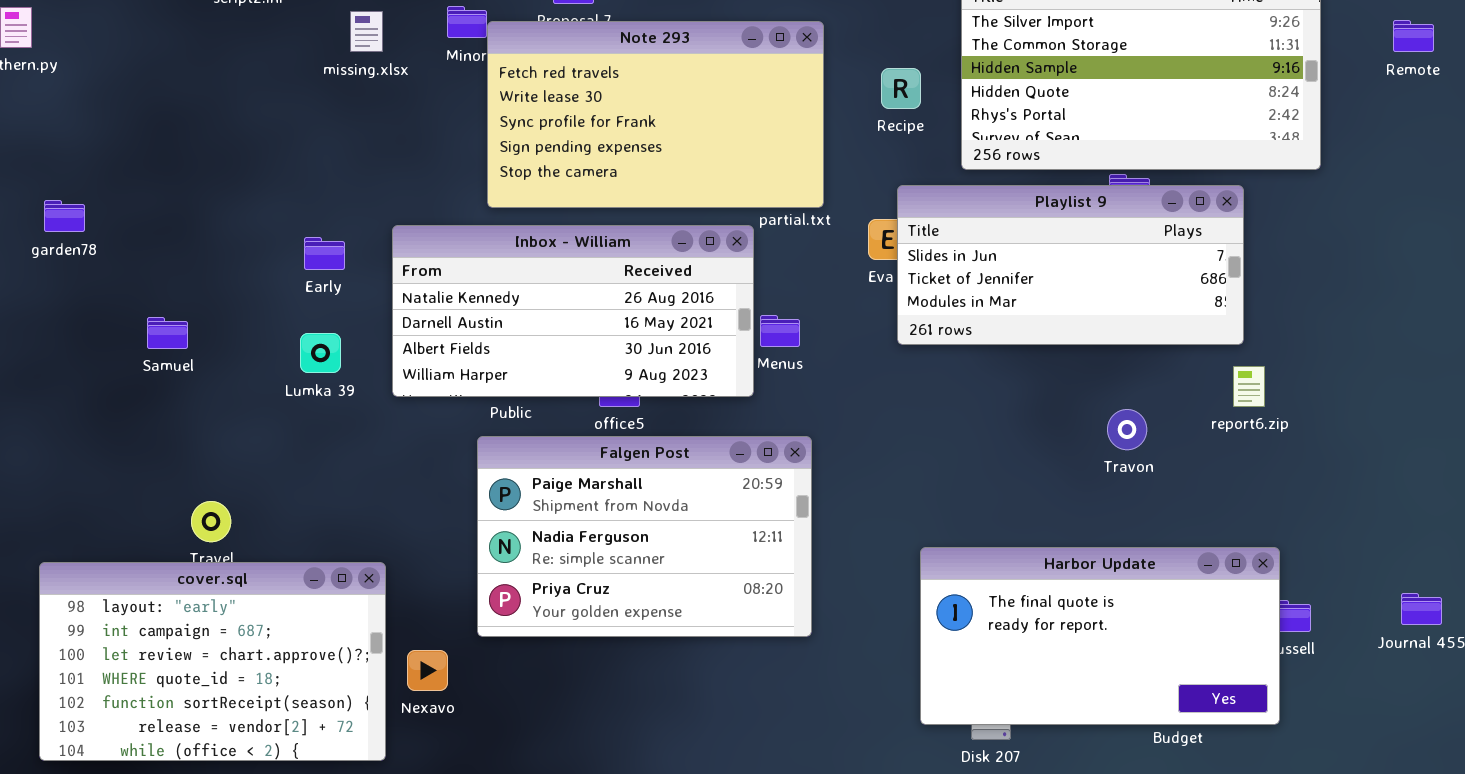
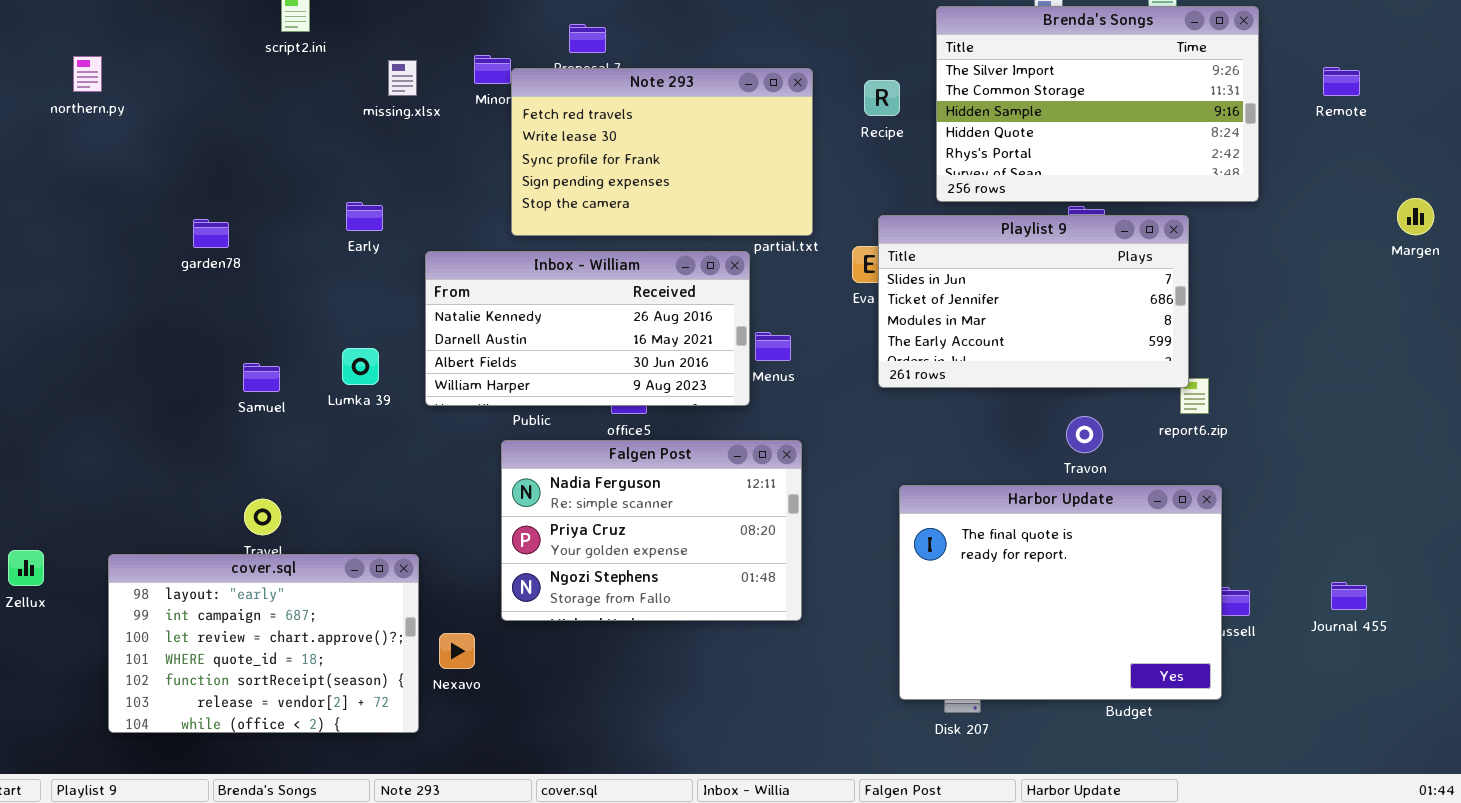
Recipe: [881,68,921,109] -> [864,80,900,116], moved
Playlist 9: [897,185,1244,345] -> [878,215,1189,388], resized
garden78: [44,200,85,232] -> [193,219,229,248], moved
Early: [304,237,345,270] -> [346,202,383,231], moved
Samuel: [147,317,188,349] -> [243,363,280,392], moved
Falgen Post: [477,436,812,637] -> [501,440,802,621], scrolled down 1 row
Harbor Update: [920,547,1280,725] -> [899,485,1222,700], resized

